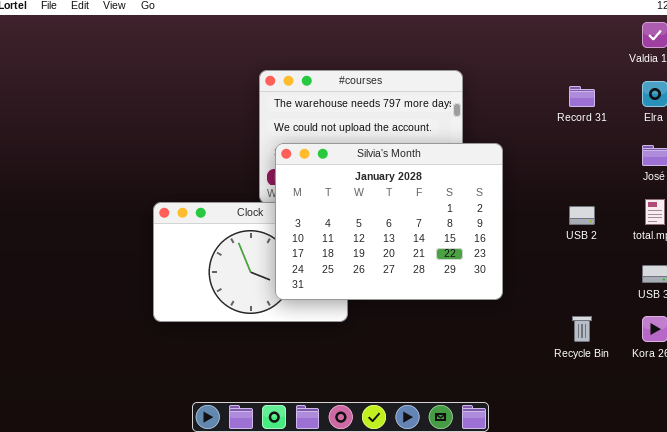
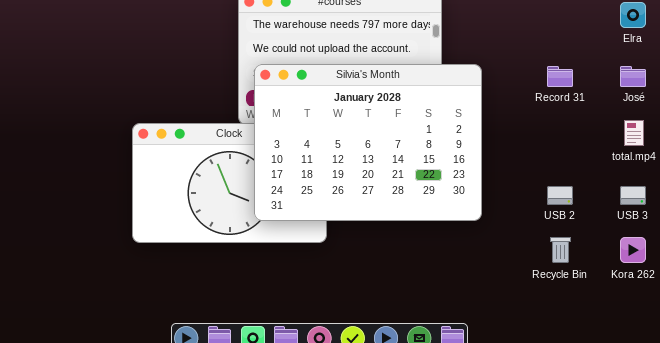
Record 31: [569,86,595,107] -> [547,66,573,87], moved
USB 2: [569,206,595,225] -> [547,186,573,205], moved

